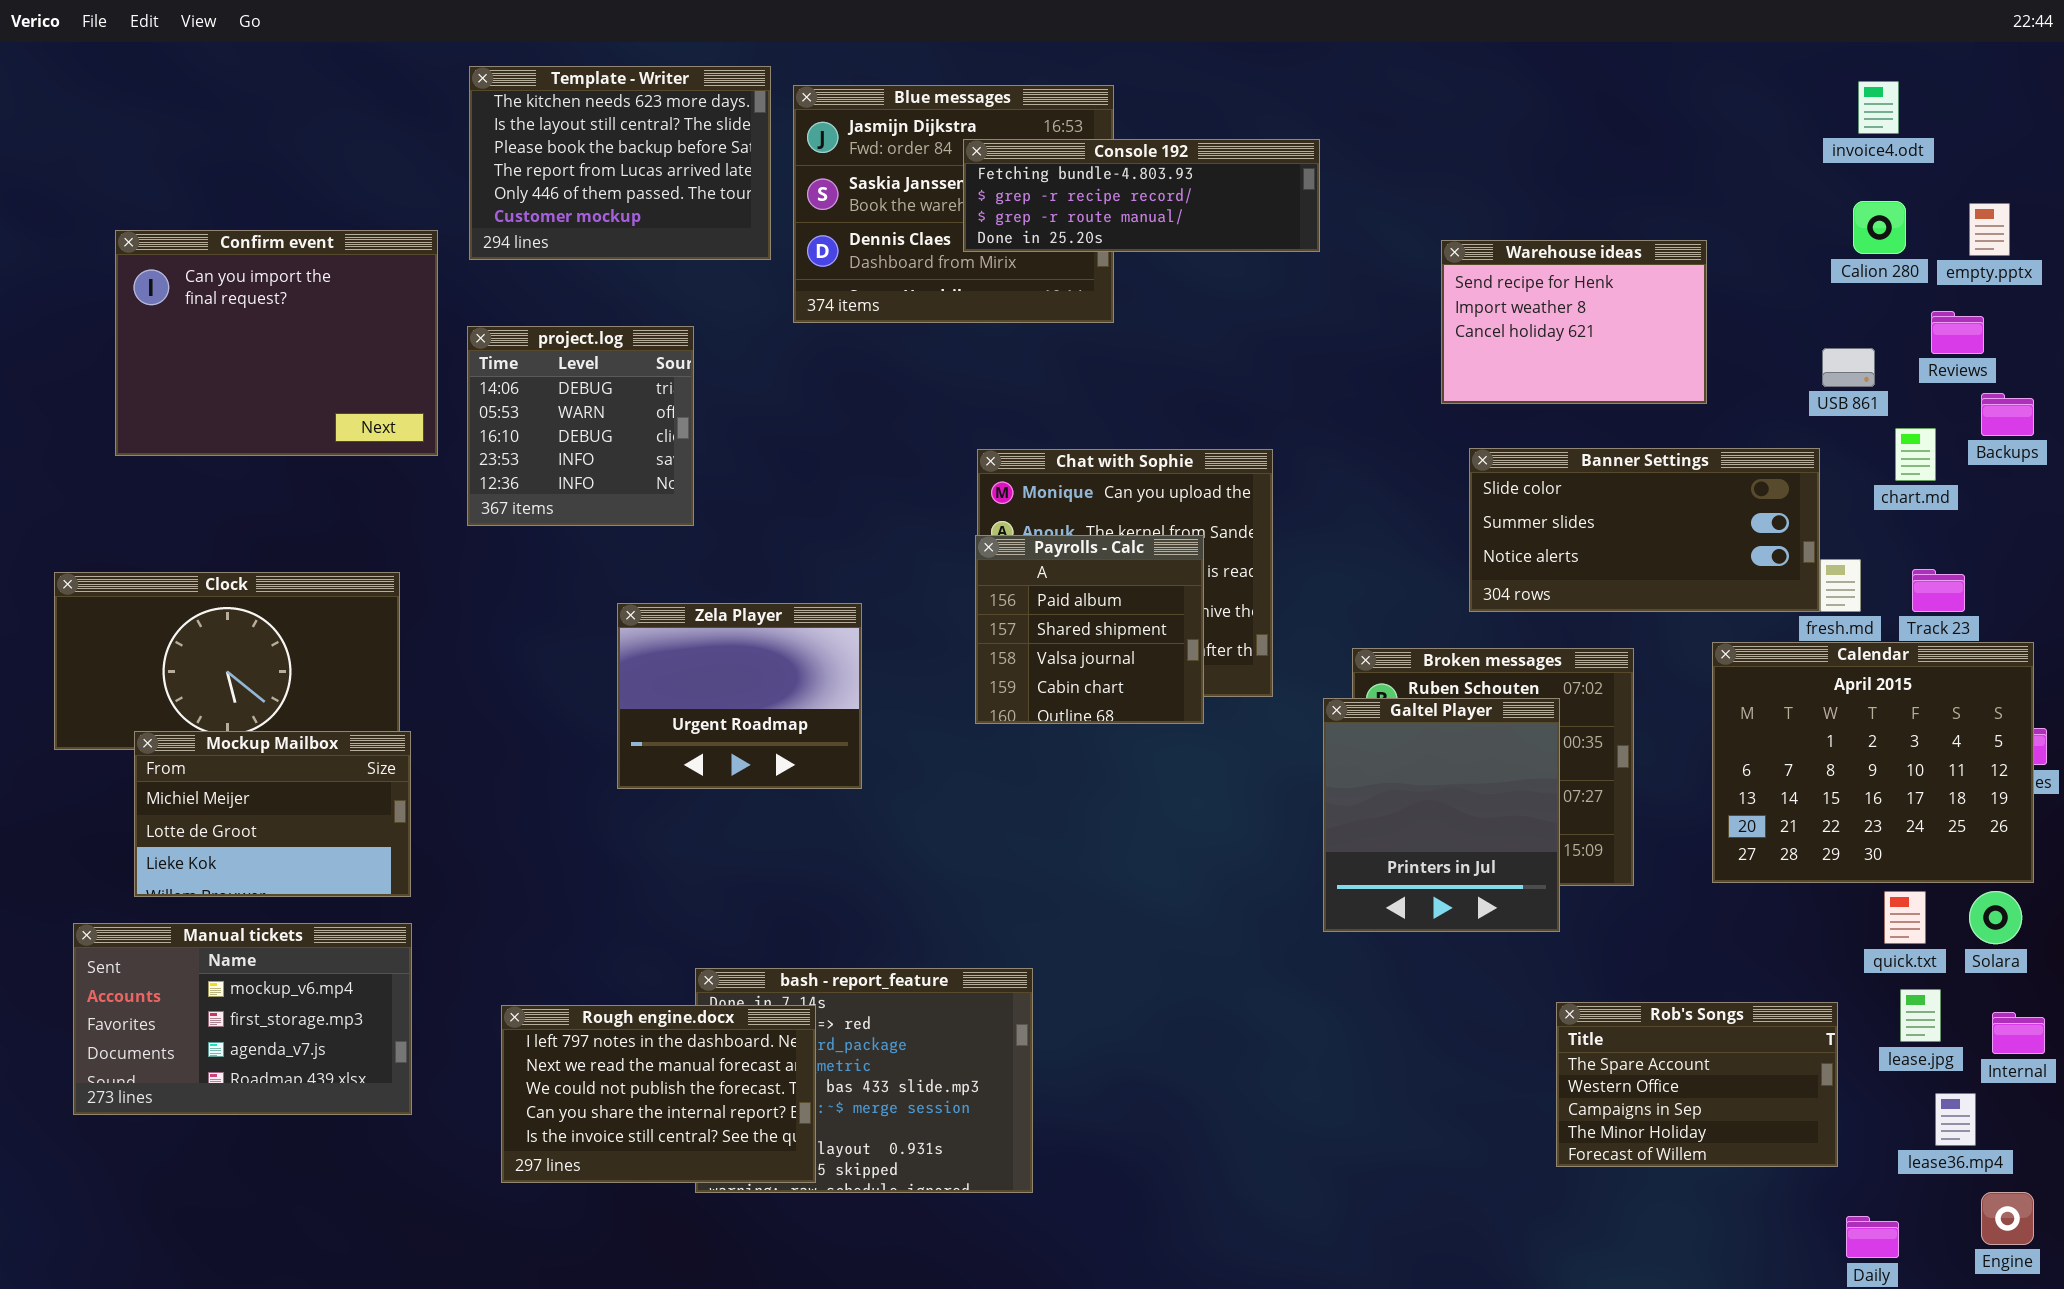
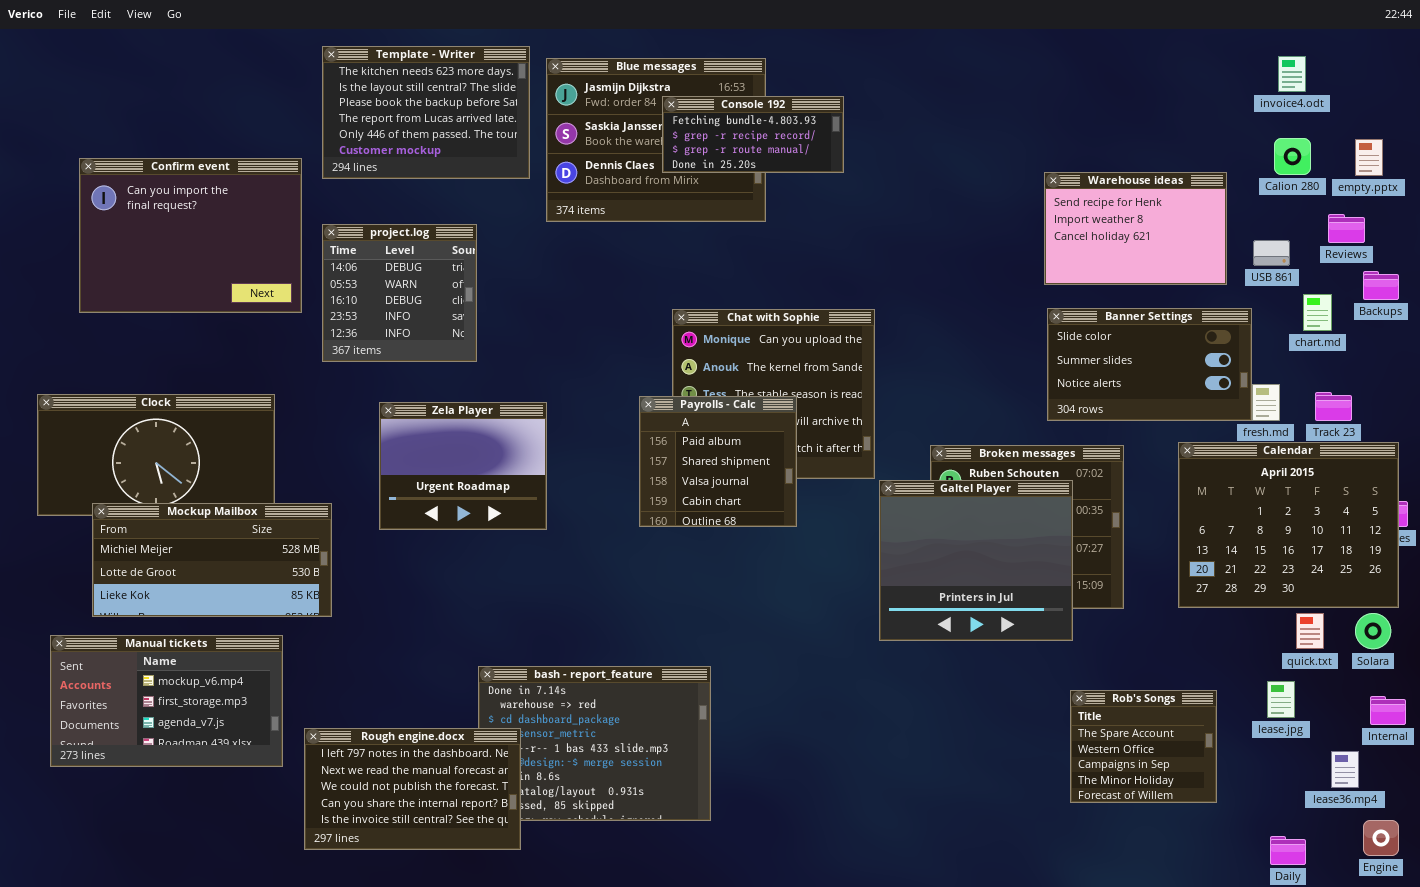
Console 192: [963,139,1320,252] -> [662,96,844,173], resized
Warehouse ideas: [1441,240,1707,404] -> [1044,172,1227,285], moved
Banner Settings: [1469,448,1820,612] -> [1047,308,1252,421], resized
Payrolls - Calc: [975,535,1204,724] -> [639,396,797,527], moved
Zela Player: [617,603,862,789] -> [379,402,547,530], moved
Galtel Player: [1323,698,1560,932] -> [879,480,1073,641], resized
Mockup Mailbox: [134,731,411,897] -> [92,503,332,617], resized
lease.jpg: [1900,989,1941,1042] -> [1267,681,1295,718], moved
Rob's Songs: [1556,1002,1838,1167] -> [1070,690,1217,803], resized
Rough engine.docx: [501,1005,816,1183] -> [304,728,521,850], moved

